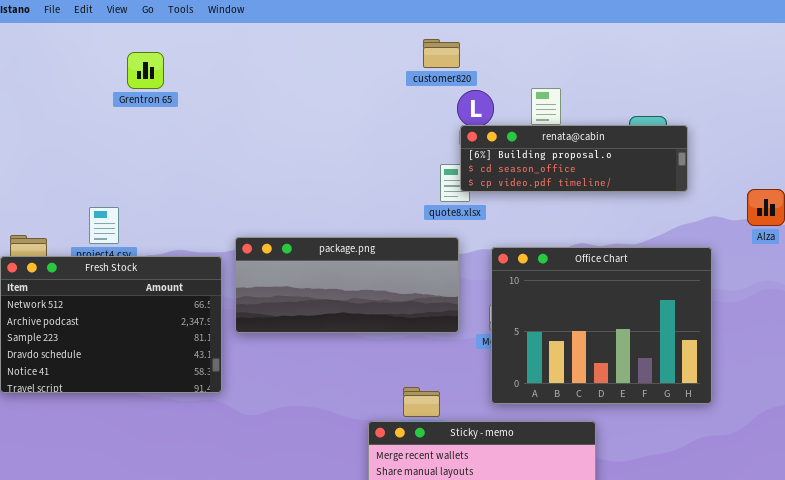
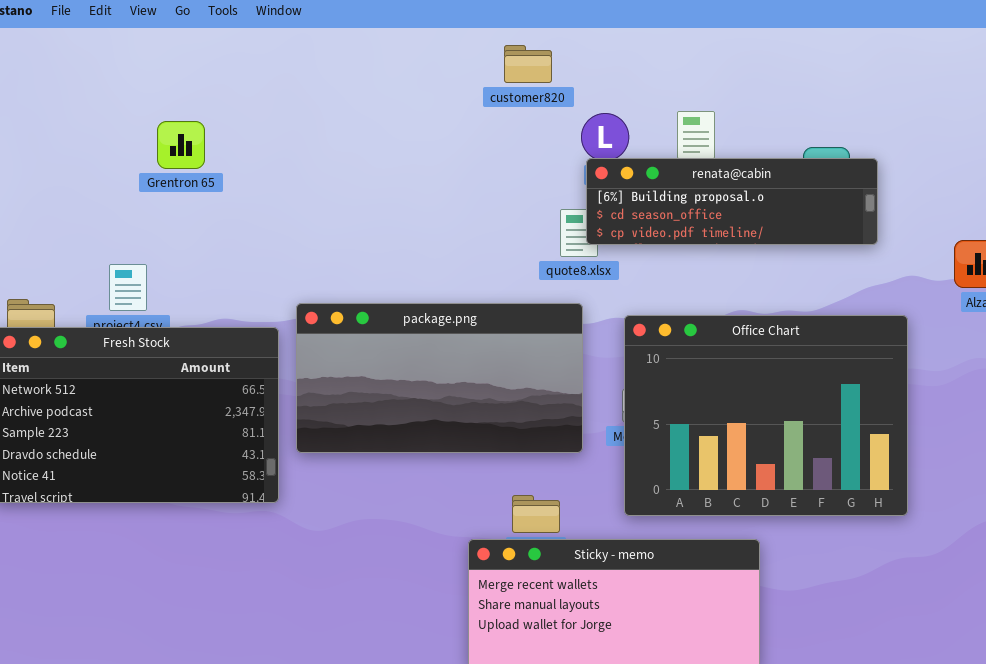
customer820: [423,39,460,68] -> [504,45,552,83], moved
Grentron 65: [127,52,164,89] -> [157,121,205,169], moved
package.png: [235,237,459,333] -> [296,303,583,453], resized

